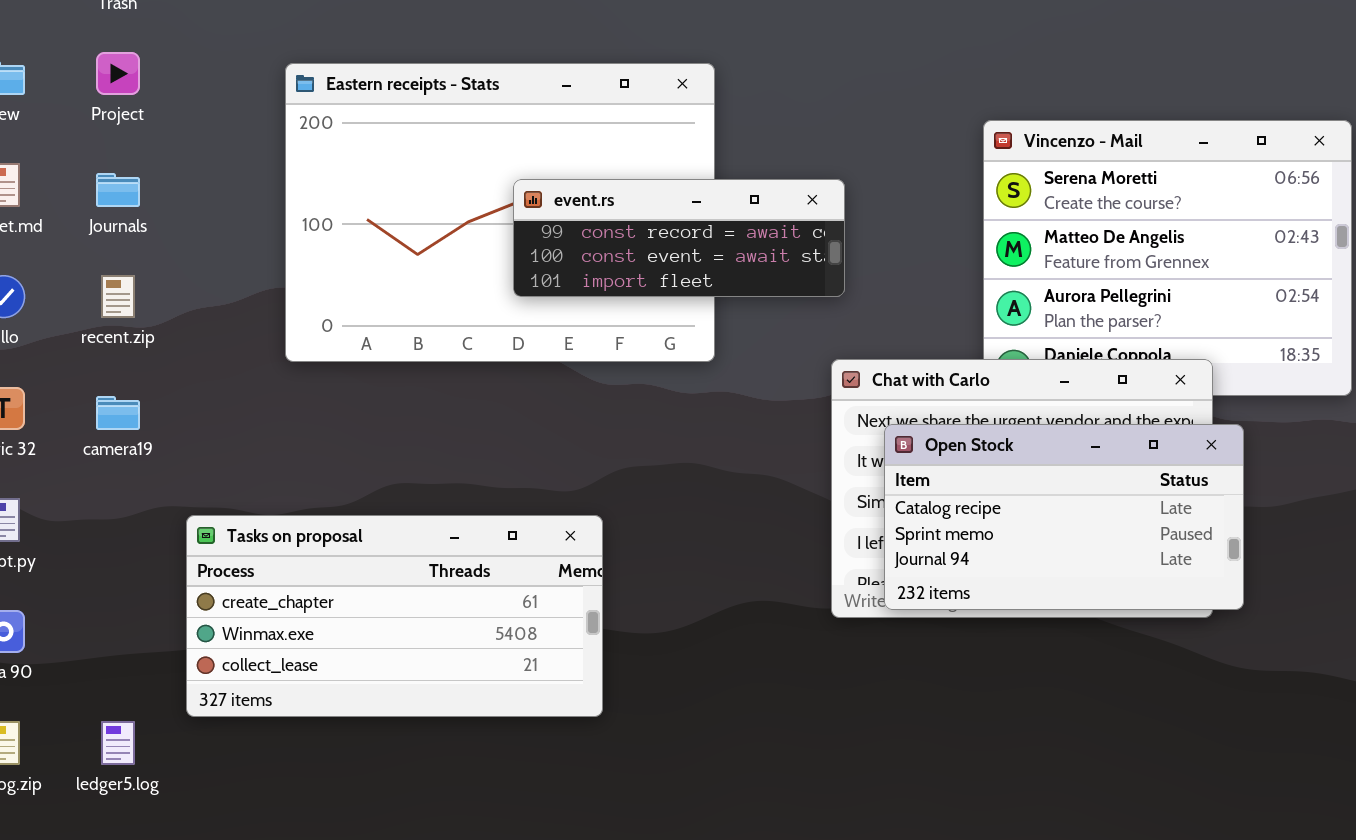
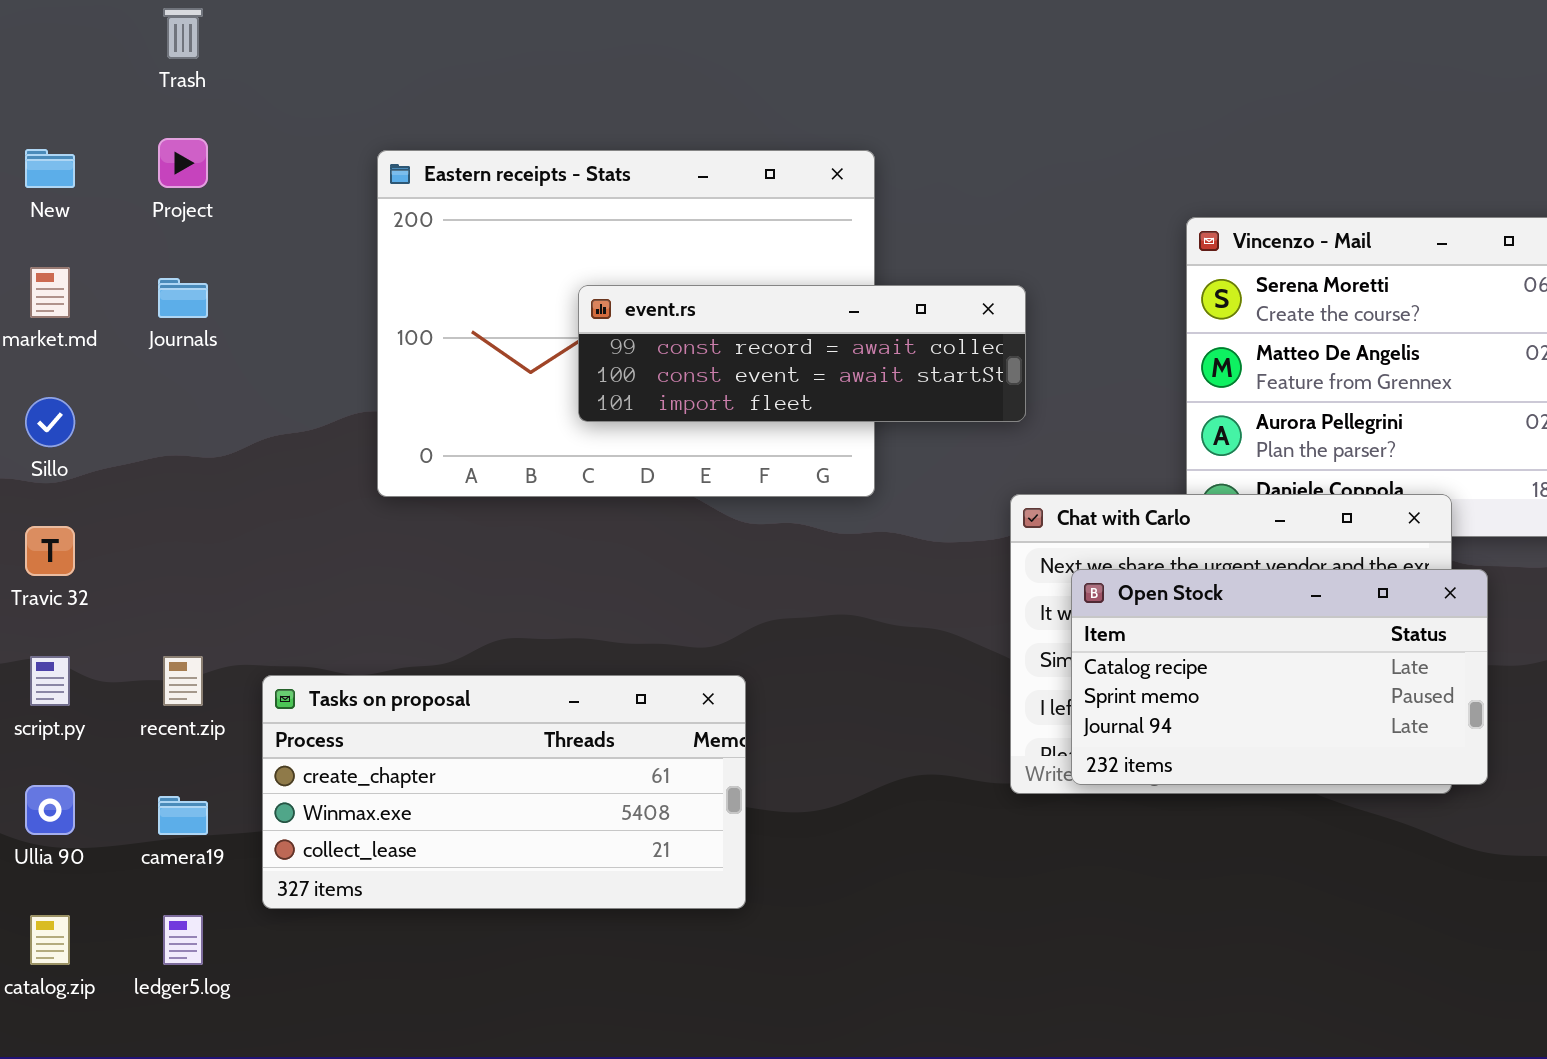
event.rs: [513,179,845,297] -> [578,285,1026,422], resized
recent.zip: [101,275,135,318] -> [163,656,203,706], moved
camera19: [96,396,140,430] -> [158,796,208,835], moved

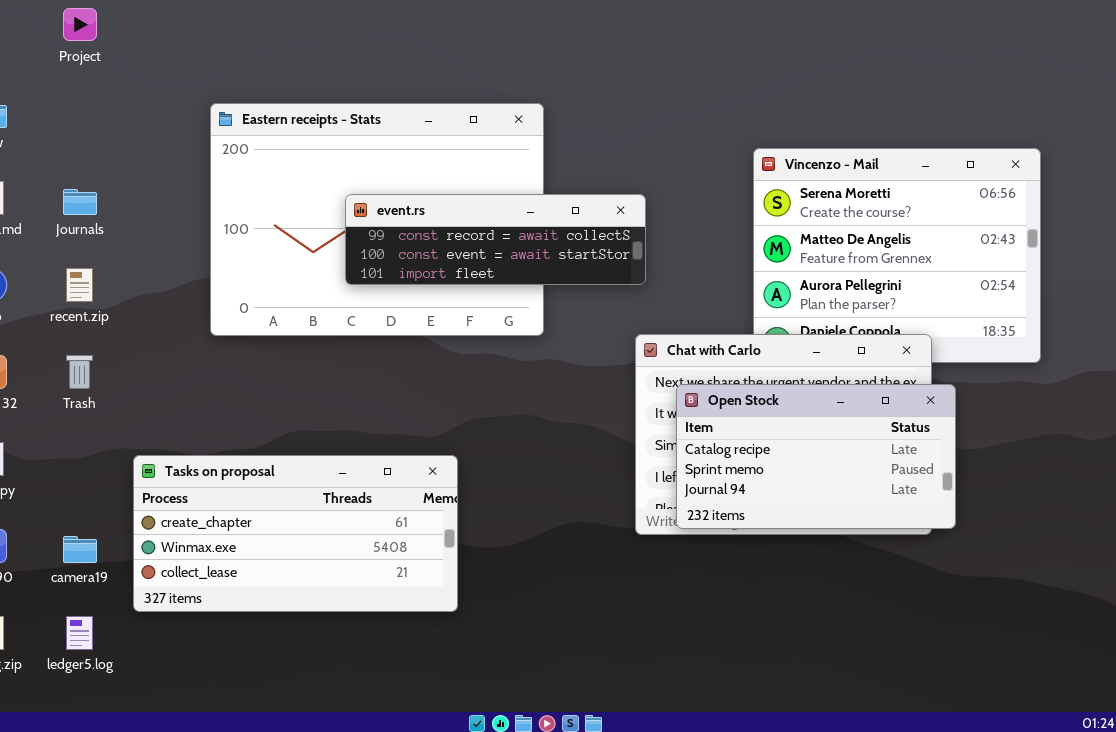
Trash: [163,8,203,59] -> [66,355,93,389], moved
Project: [158,138,208,188] -> [63,8,97,41], moved
recent.zip: [163,656,203,706] -> [66,268,93,302], moved

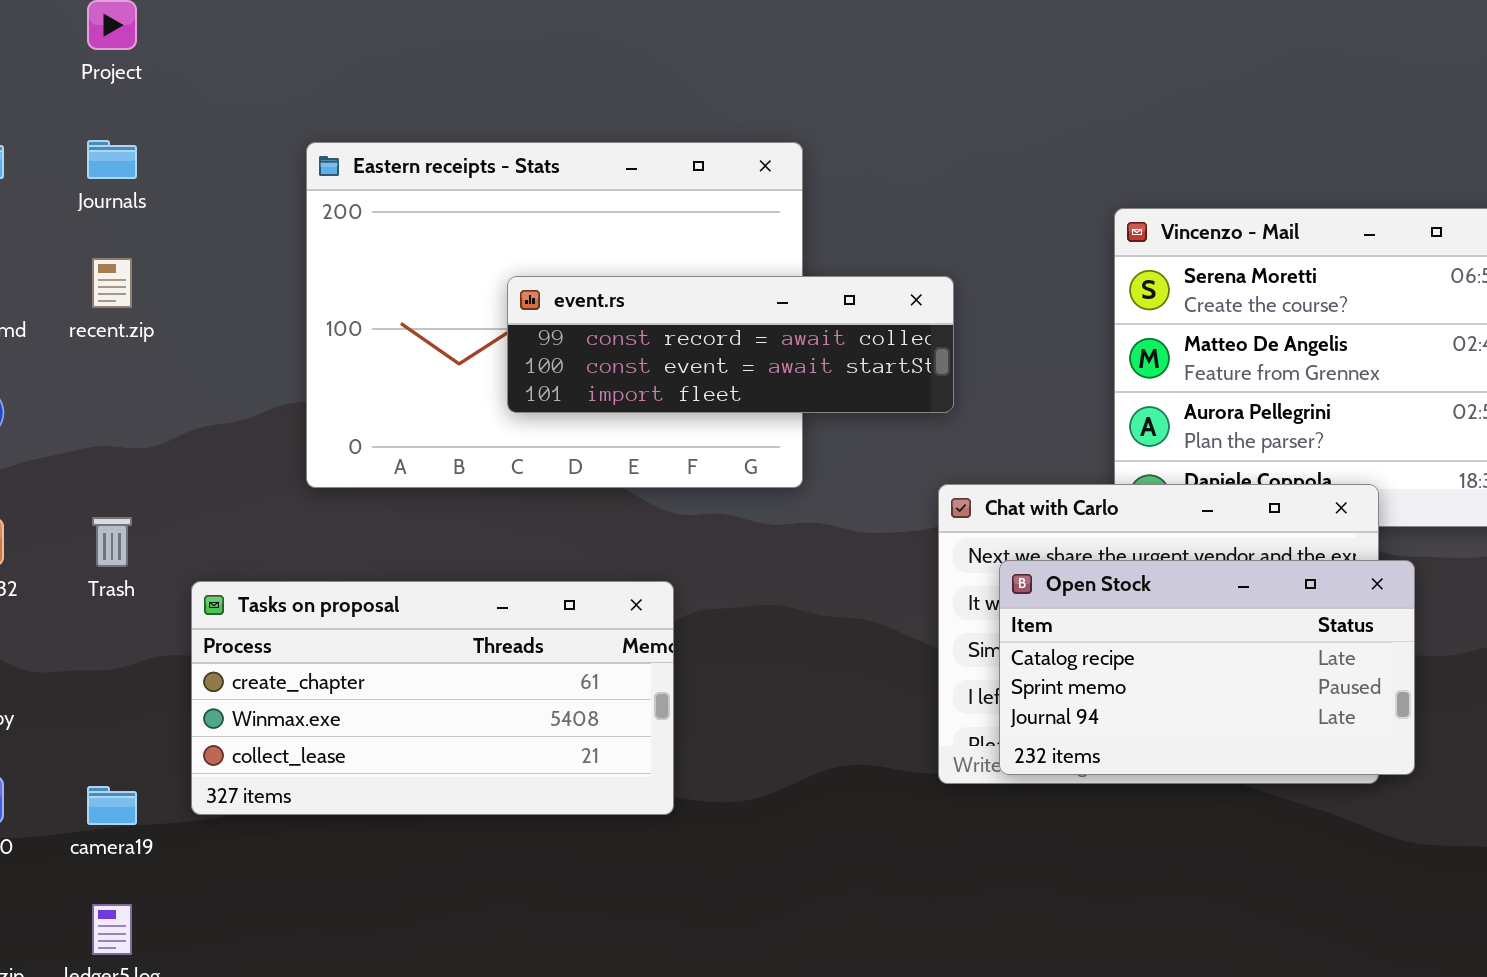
Journals: [63,189,97,215] -> [87,140,137,179], moved
recent.zip: [66,268,93,302] -> [92,258,132,308], moved
Tasks on proposal: [133,455,458,612] -> [191,581,674,815], moved

